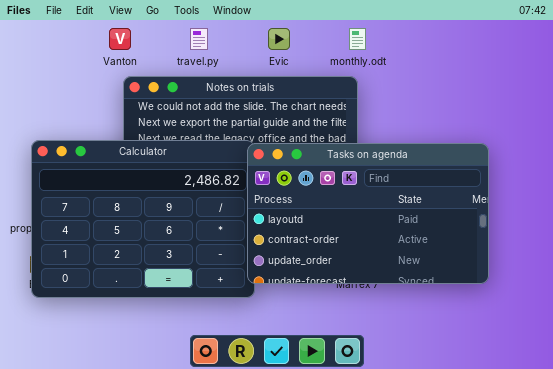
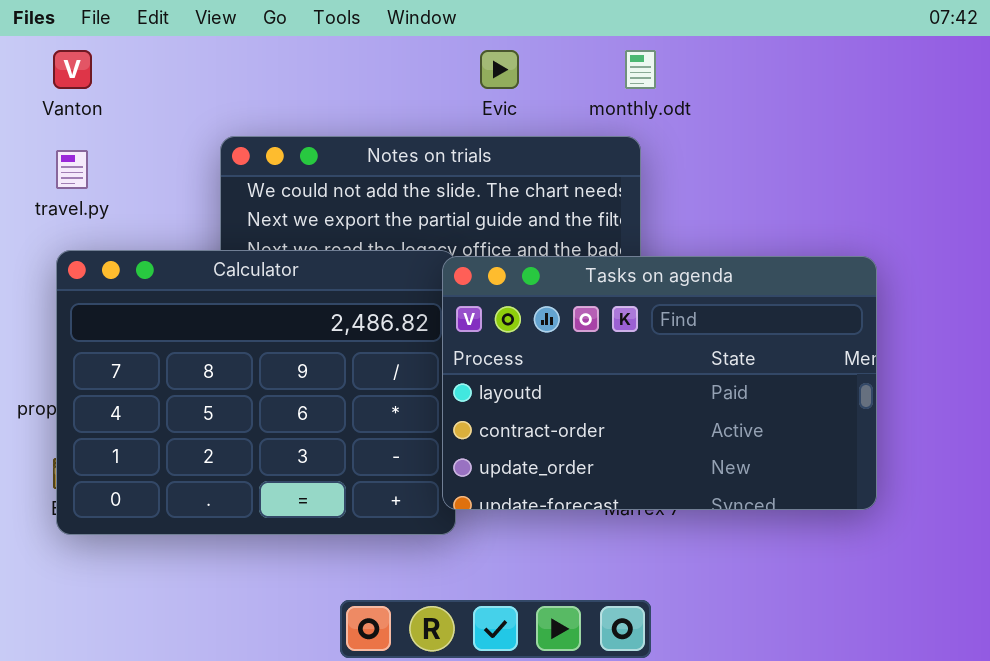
Vanton: [109,28,131,50] -> [53,50,92,89], moved
travel.py: [190,28,208,50] -> [56,150,88,189], moved

